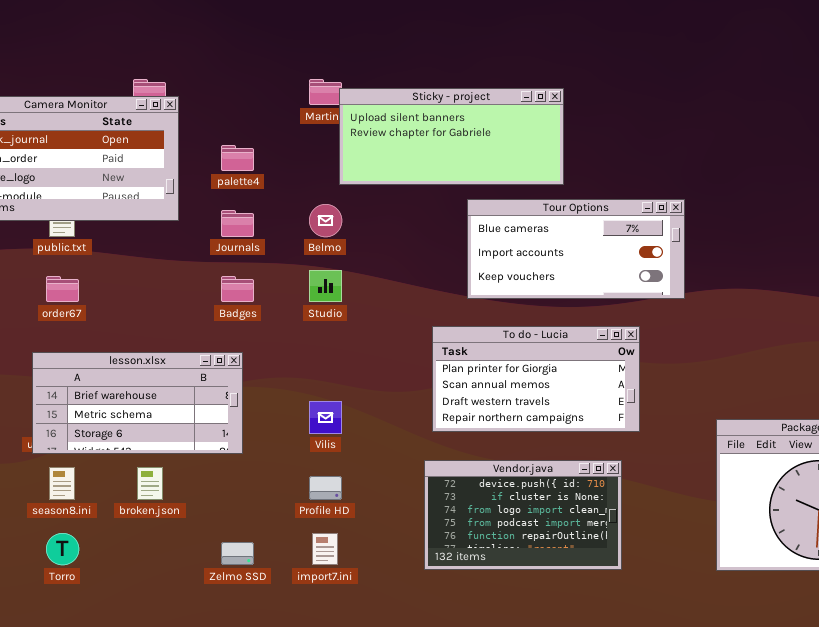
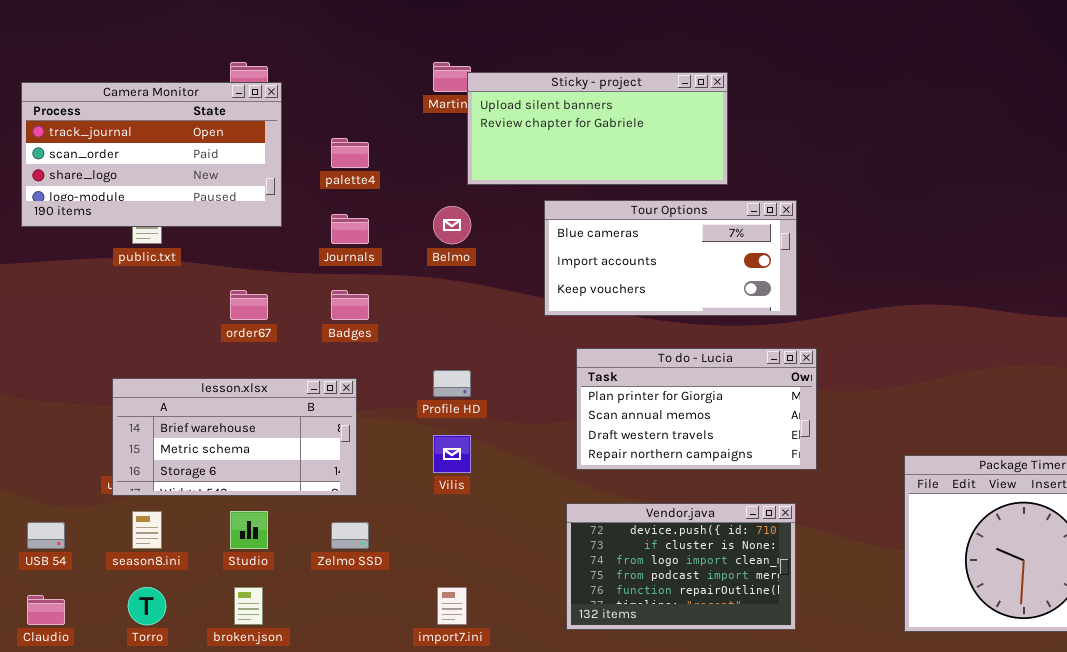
Tour Options: [467,199,685,299] -> [544,200,797,316], moved
Studio: [309,270,342,302] -> [230,511,268,549], moved
order67: [46,276,79,302] -> [230,290,268,320], moved
broken.json: [137,467,163,500] -> [234,587,263,625], moved
Profile HD: [309,476,342,500] -> [433,370,471,397], moved
Zelmo SSD: [221,542,254,565] -> [331,522,369,549], moved

